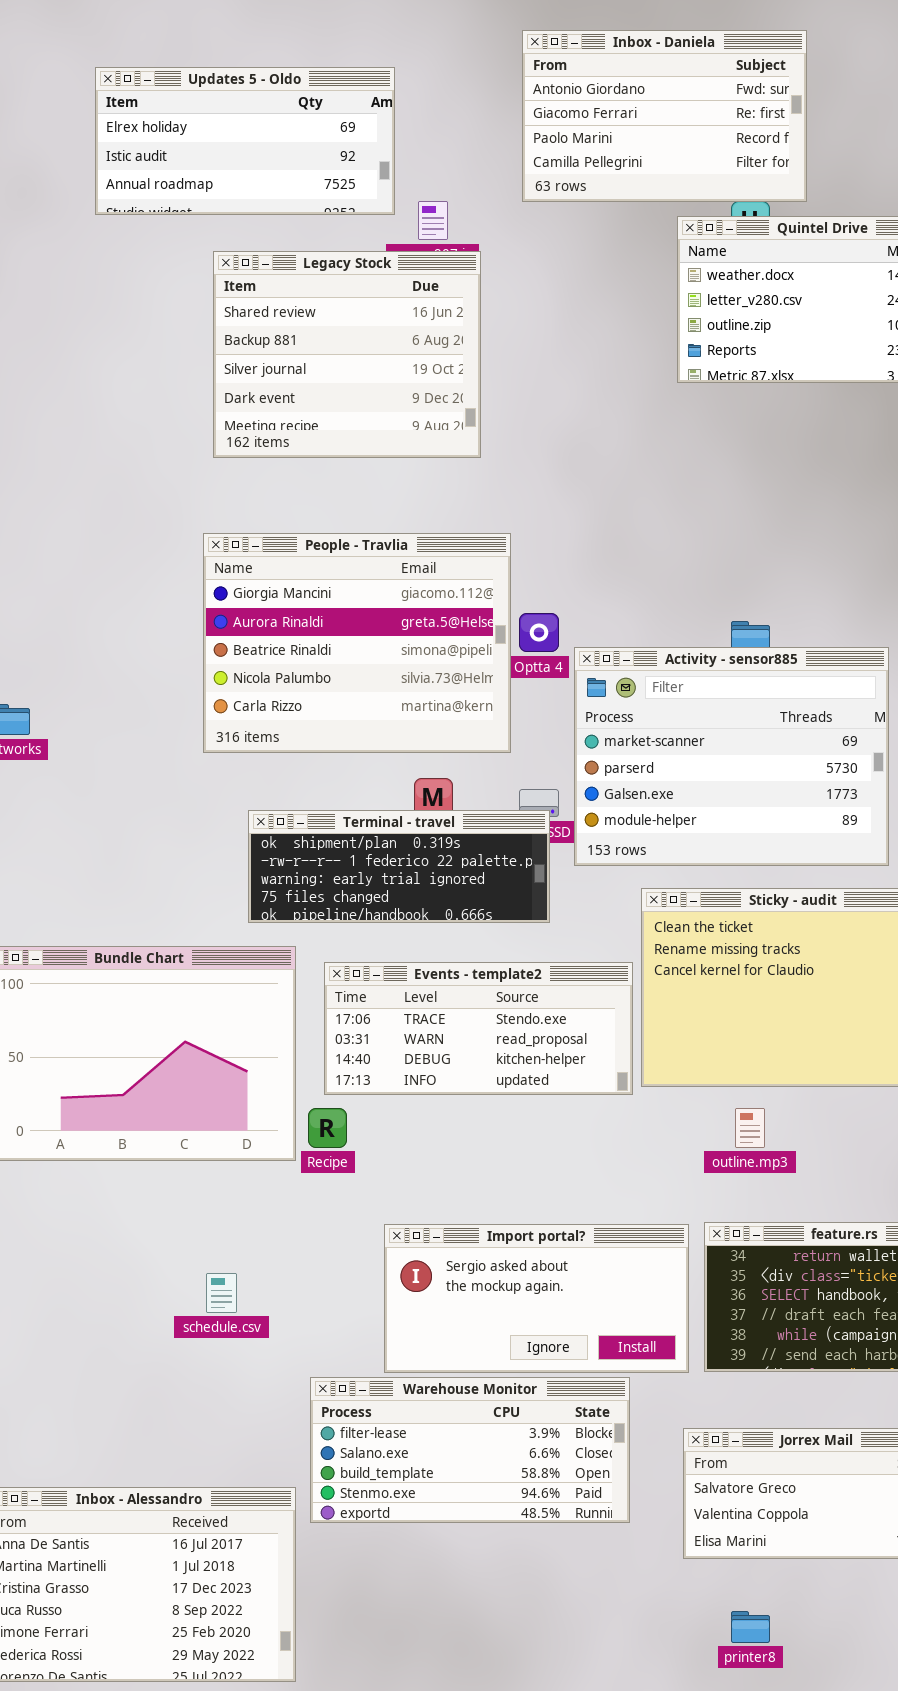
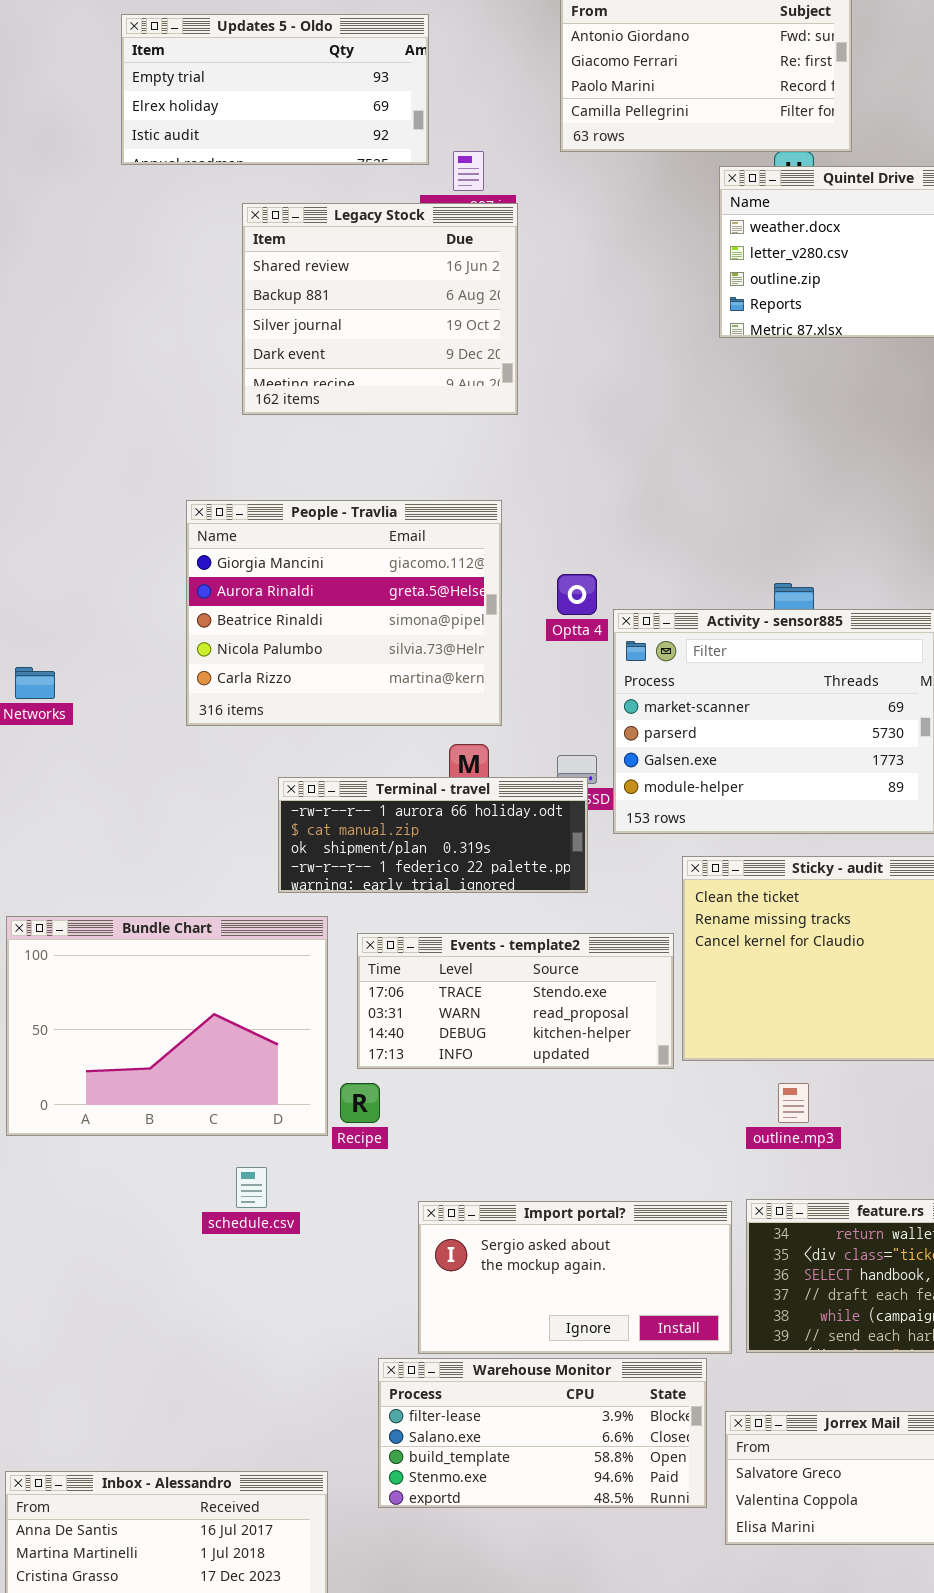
Updates 5 - Oldo: [95,67,395,215] -> [121,14,429,165], scrolled up 1 row
People - Travlia: [203,533,511,753] -> [186,500,502,726], moved
Terminal - travel: [248,810,550,923] -> [278,777,588,893], scrolled up 2 rows
schedule.csv: [206,1273,237,1313] -> [236,1167,267,1208], moved
Warehouse Monitor: [310,1377,630,1523] -> [378,1358,707,1508], moved

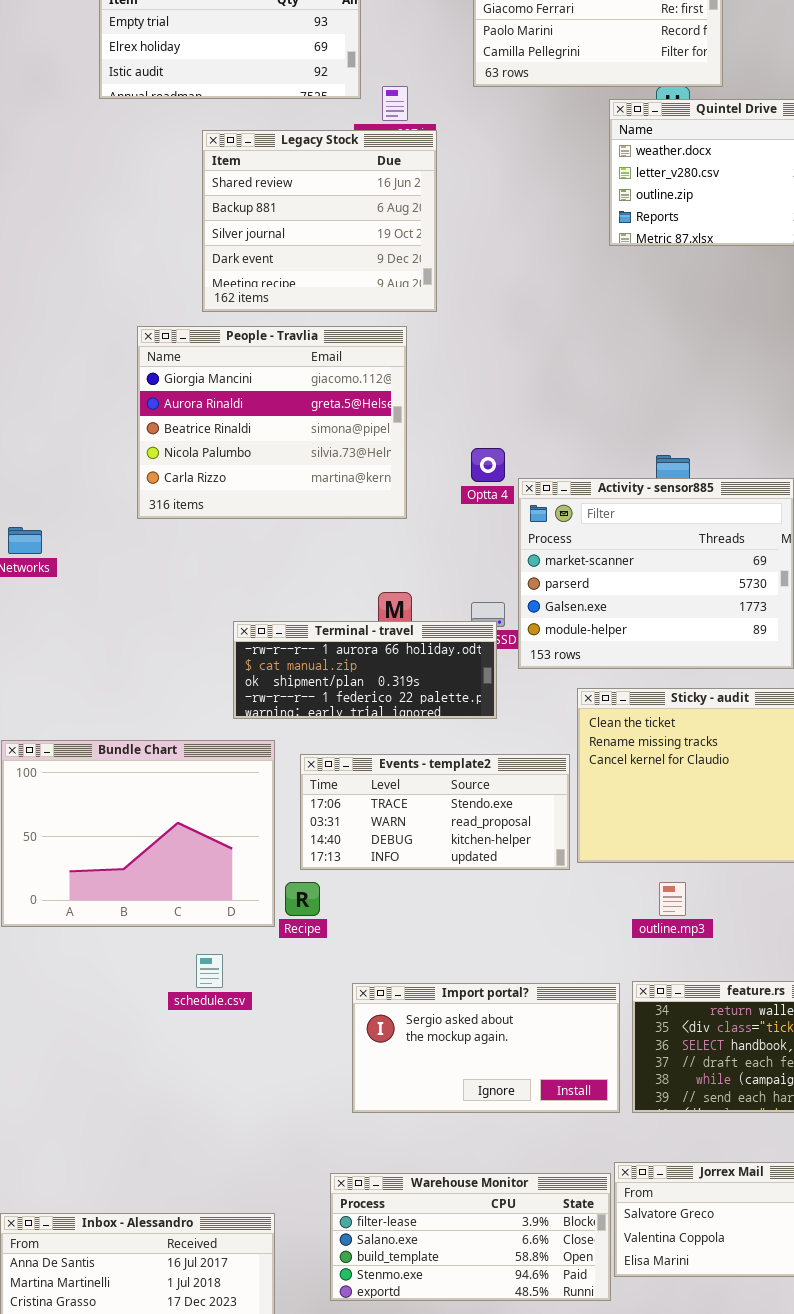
People - Travlia: [186,500,502,726] -> [137,326,407,519], moved
Warehouse Monitor: [378,1358,707,1508] -> [330,1173,611,1301], moved

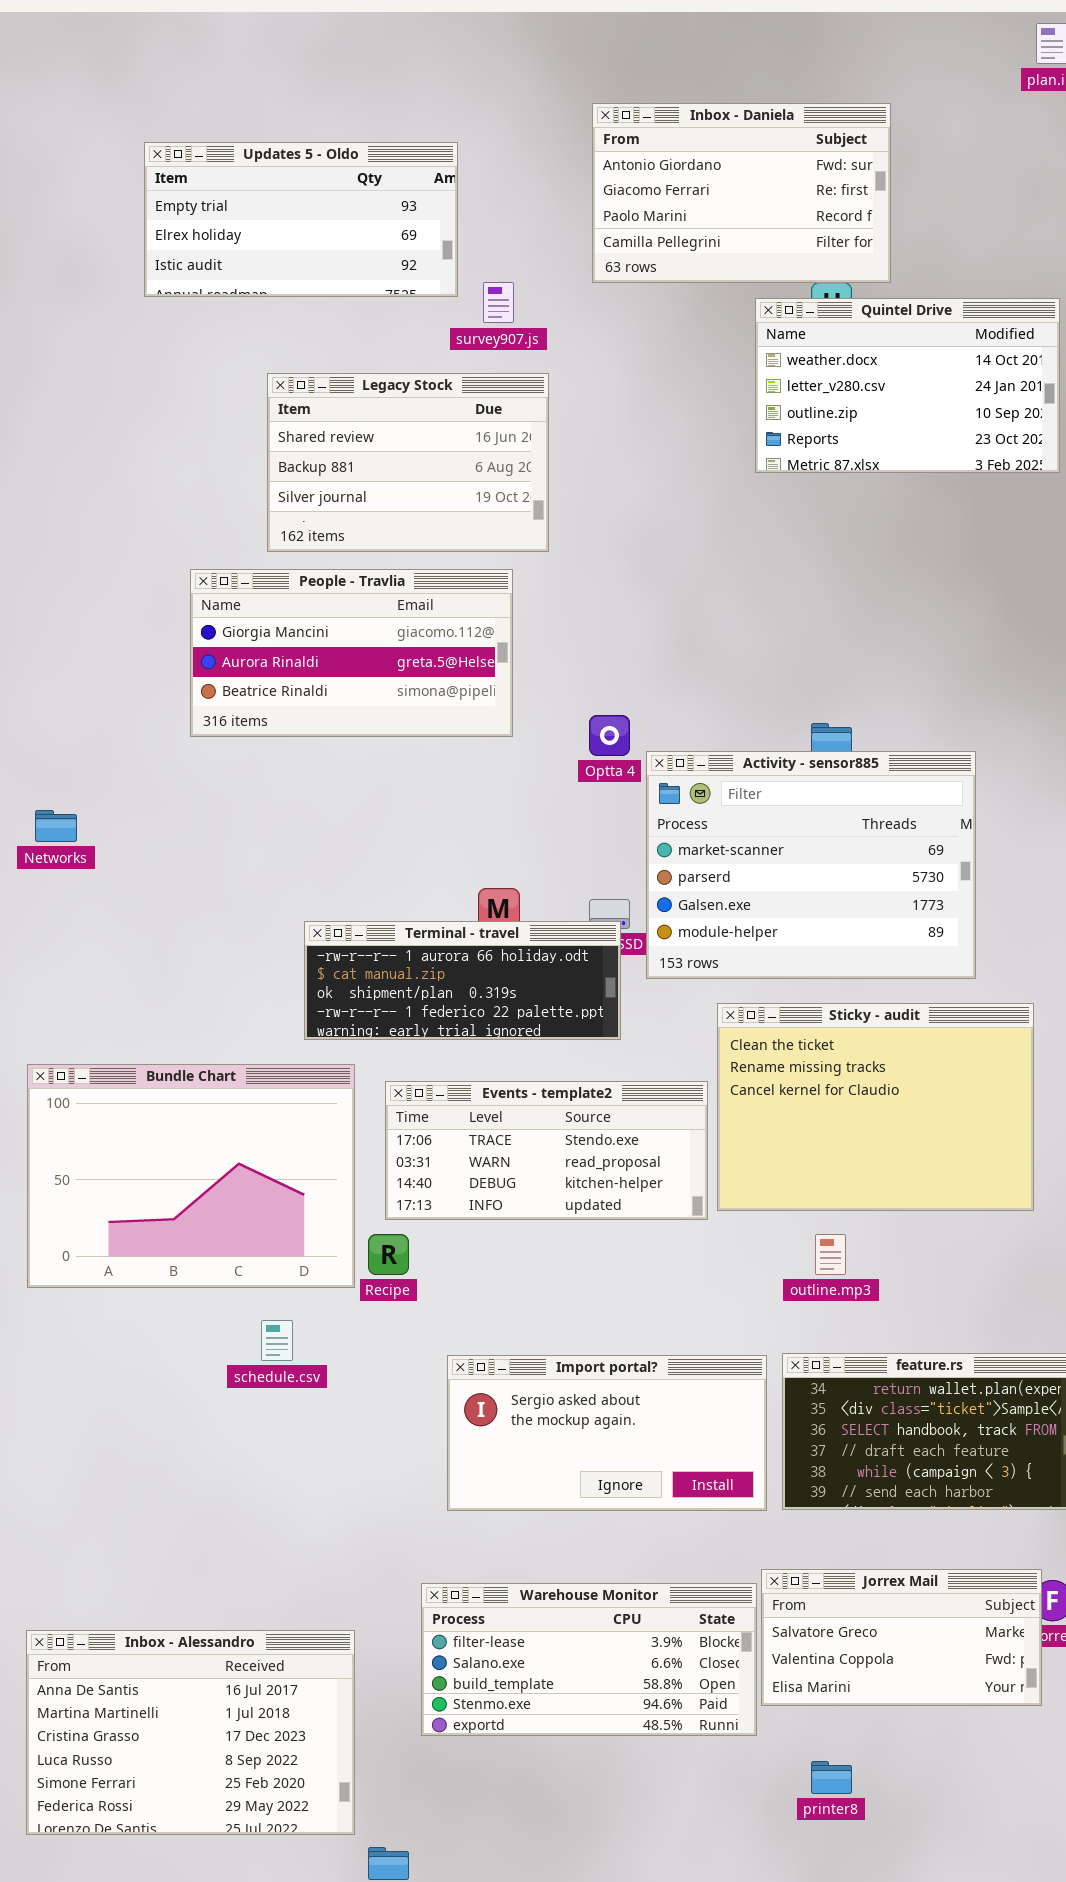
Legacy Stock: [202,130,437,312] -> [267,373,549,552], resized
People - Travlia: [137,326,407,519] -> [190,569,513,737], resized

